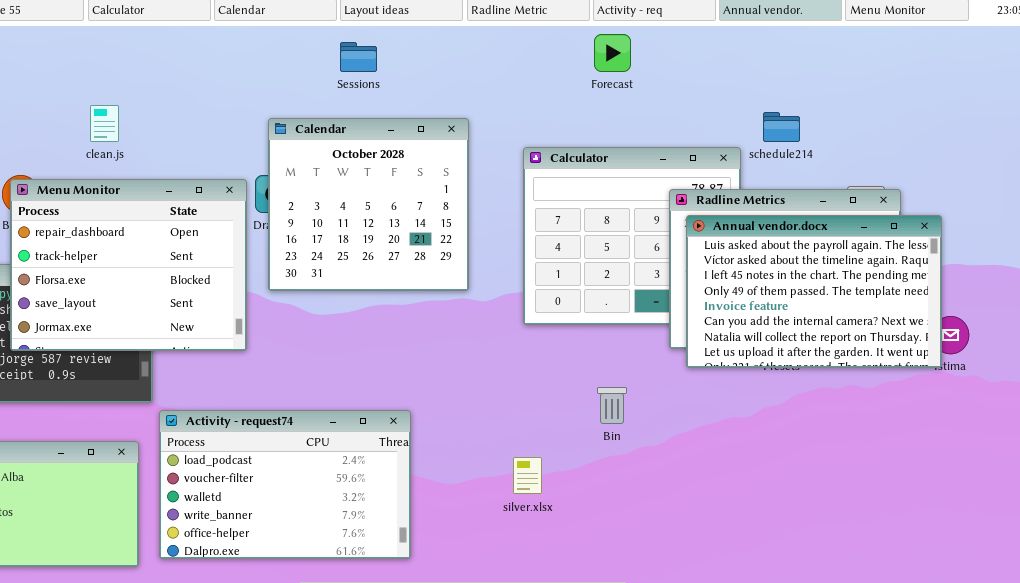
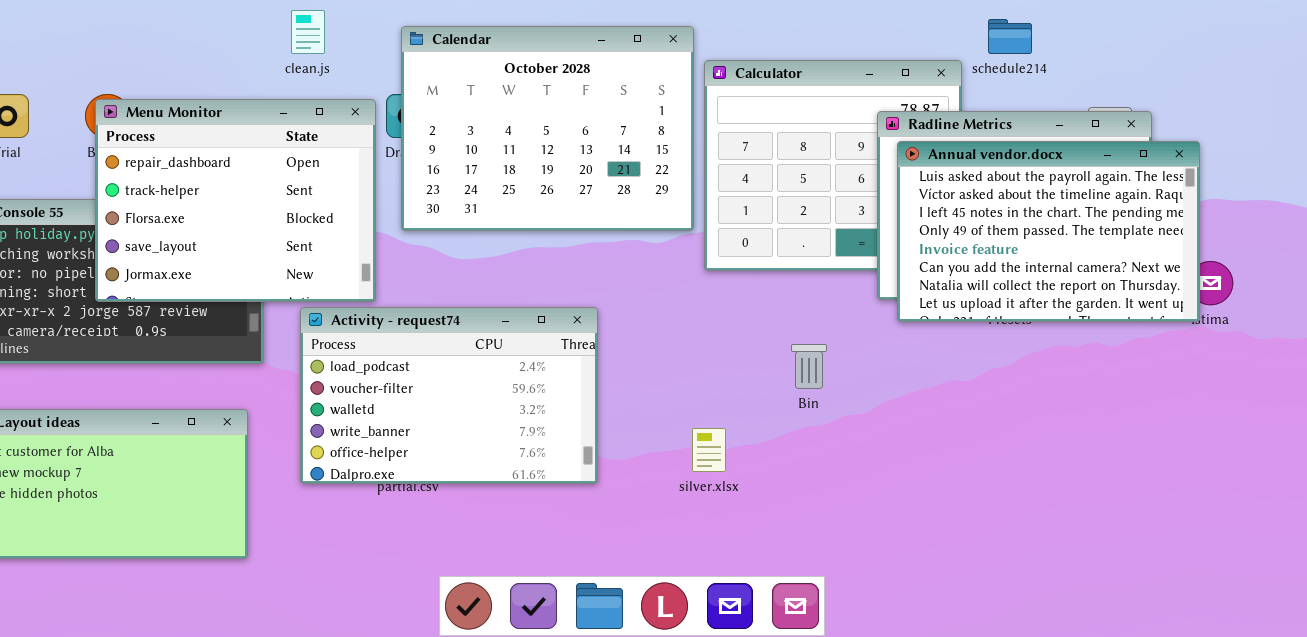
clean.js: [90,105,119,142] -> [291,10,325,54], moved
Calendar: [268,118,469,291] -> [401,26,694,231], resized
Activity - request74: [159,410,411,559] -> [300,307,598,484], moved

